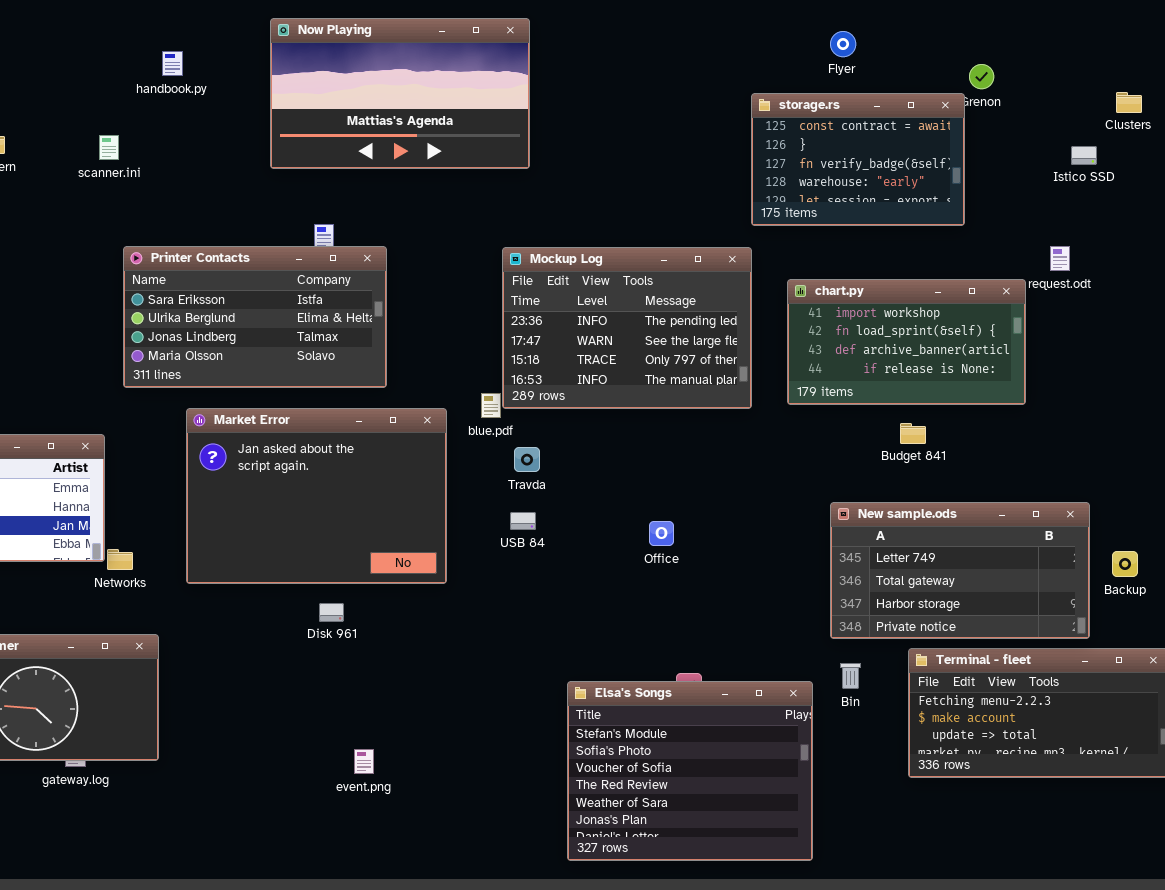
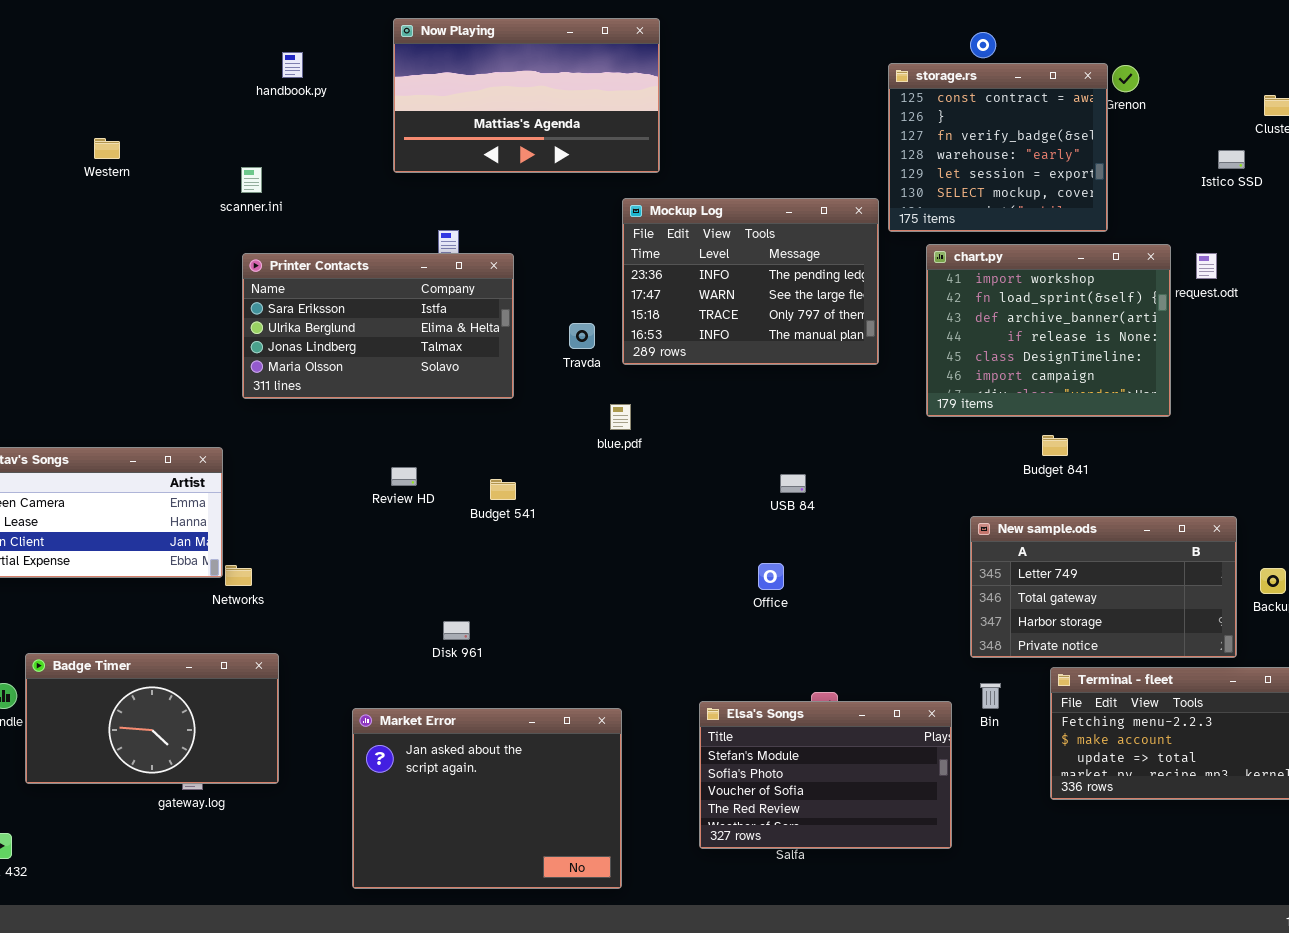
storage.rs: [751,93,965,226] -> [888,63,1108,232], resized
scanner.ini: [99,135,119,160] -> [241,167,262,193], moved
Mockup Log: [502,247,752,409] -> [622,198,879,365], moved
chart.py: [787,279,1026,405] -> [926,244,1171,417], resized
Market Error: [186,408,447,584] -> [352,708,622,889], moved
Travda: [514,447,540,472] -> [569,323,595,349], moved
USB 84: [510,512,536,530] -> [780,474,806,493], moved
Office: [649,521,674,546] -> [758,563,784,590], moved
Elsa's Songs: [567,681,813,861] -> [699,701,952,849], resized

